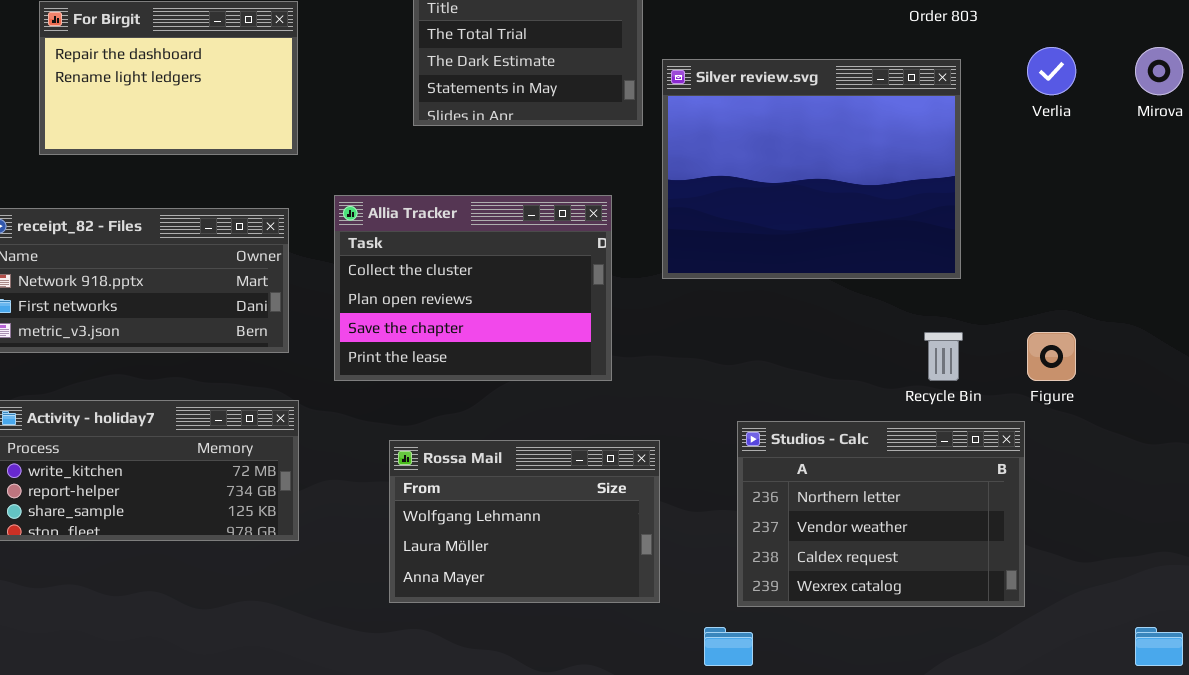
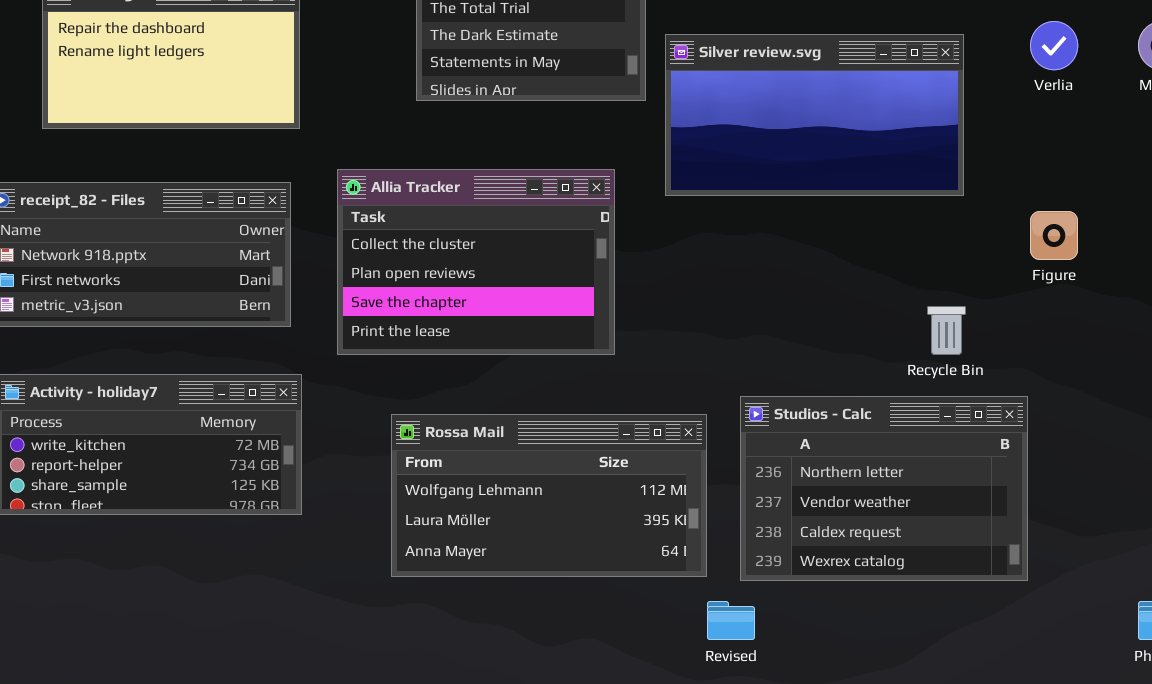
Silver review.svg: [662,59,961,279] -> [665,34,964,196], resized
Figure: [1027,332,1076,381] -> [1030,211,1078,260], moved
Rossa Mail: [389,440,660,603] -> [391,414,707,577], resized

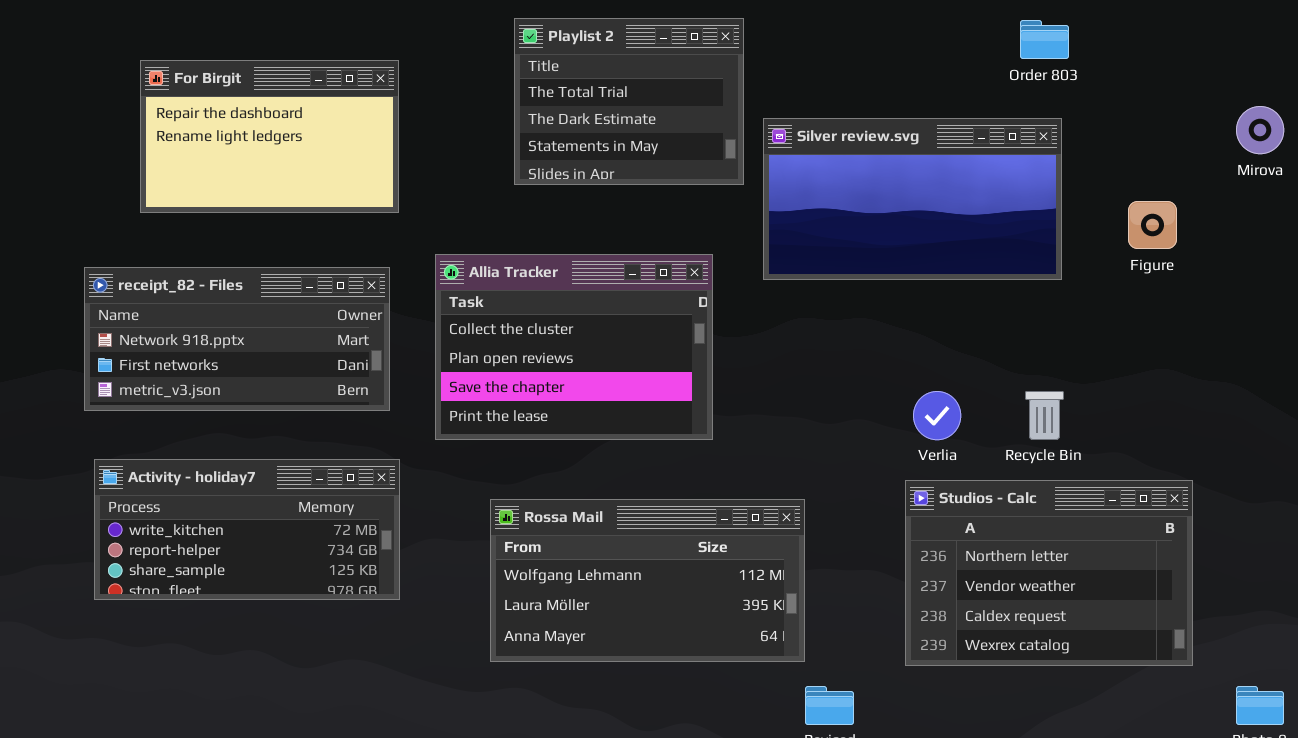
Verlia: [1030,21,1078,70] -> [913,391,961,440], moved
Figure: [1030,211,1078,260] -> [1128,201,1177,249], moved
Studios - Calc: [740,396,1028,581] -> [905,480,1193,666], moved

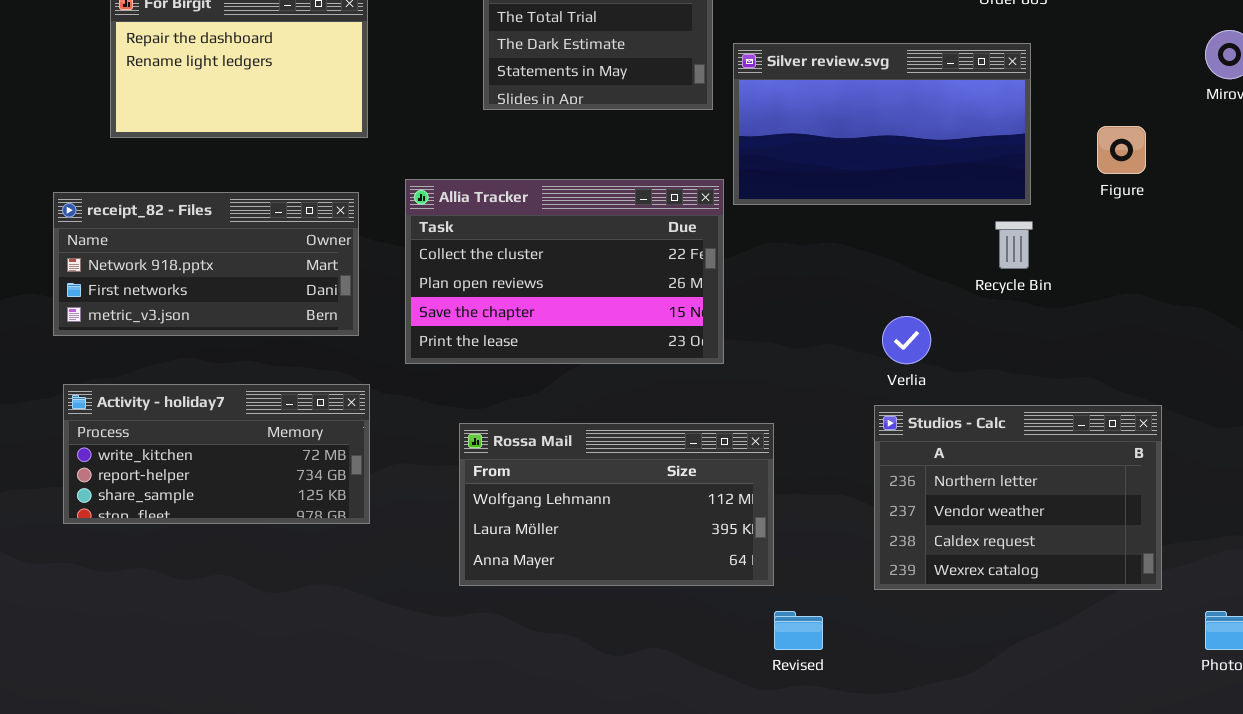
Allia Tracker: [435,254,713,440] -> [405,179,724,364], resized
Recycle Bin: [1025,391,1064,440] -> [995,221,1033,269], moved

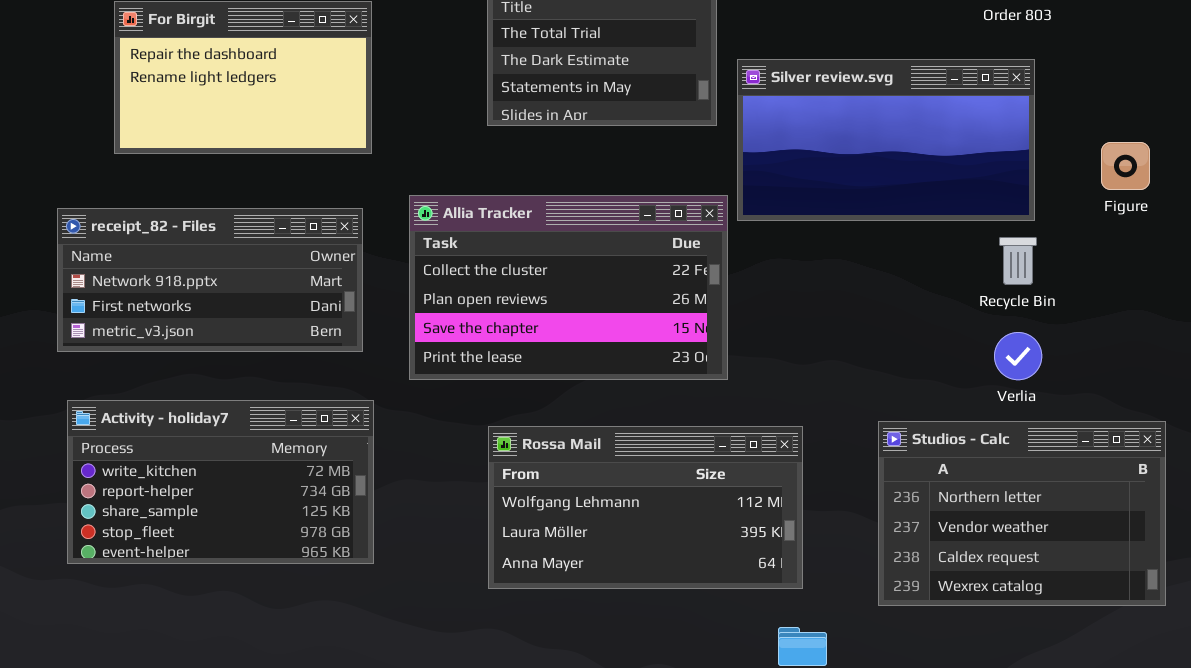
Verlia: [882,316,931,364] -> [994,332,1042,380], moved
Activity - holiday7: [63,384,370,524] -> [67,400,374,564], resized
Rossa Mail: [459,423,774,586] -> [488,426,803,589], moved

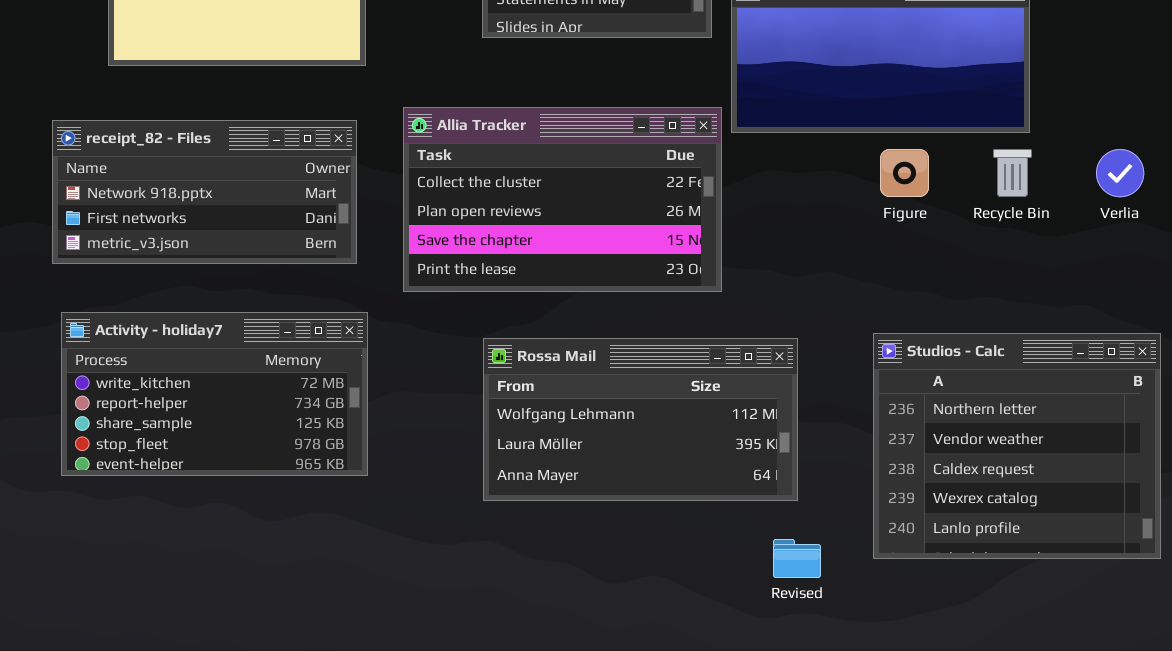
Figure: [1101,142,1150,190] -> [880,149,929,197], moved
Verlia: [994,332,1042,380] -> [1096,149,1144,197], moved
Studios - Calc: [878,421,1166,606] -> [873,333,1161,559], resized

